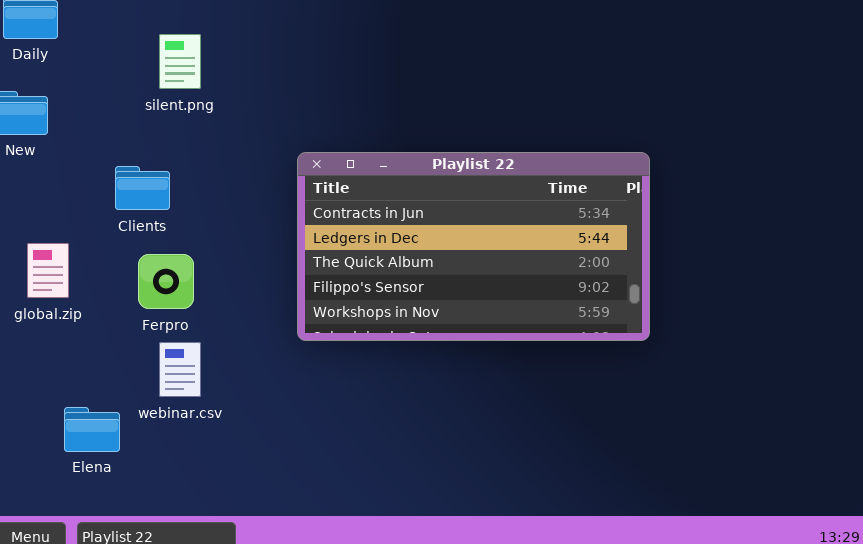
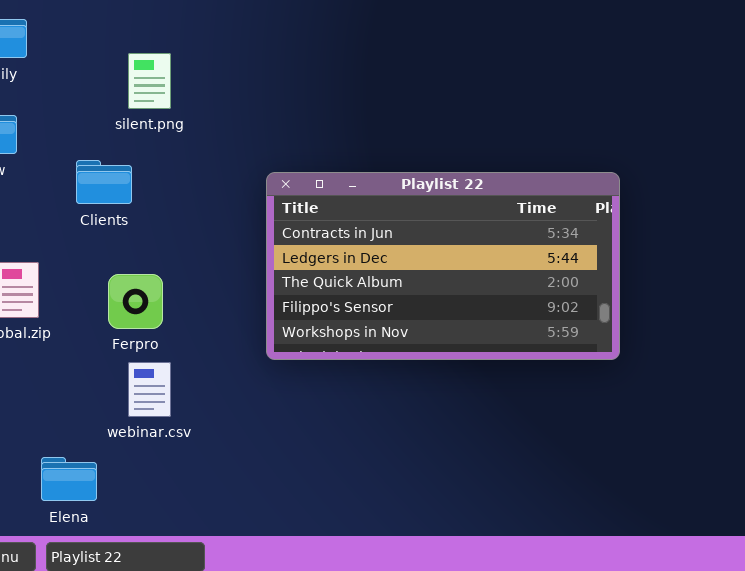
Clients: [115,166,170,210] -> [76,160,132,204], moved
Elena: [64,407,120,452] -> [41,457,97,501], moved

